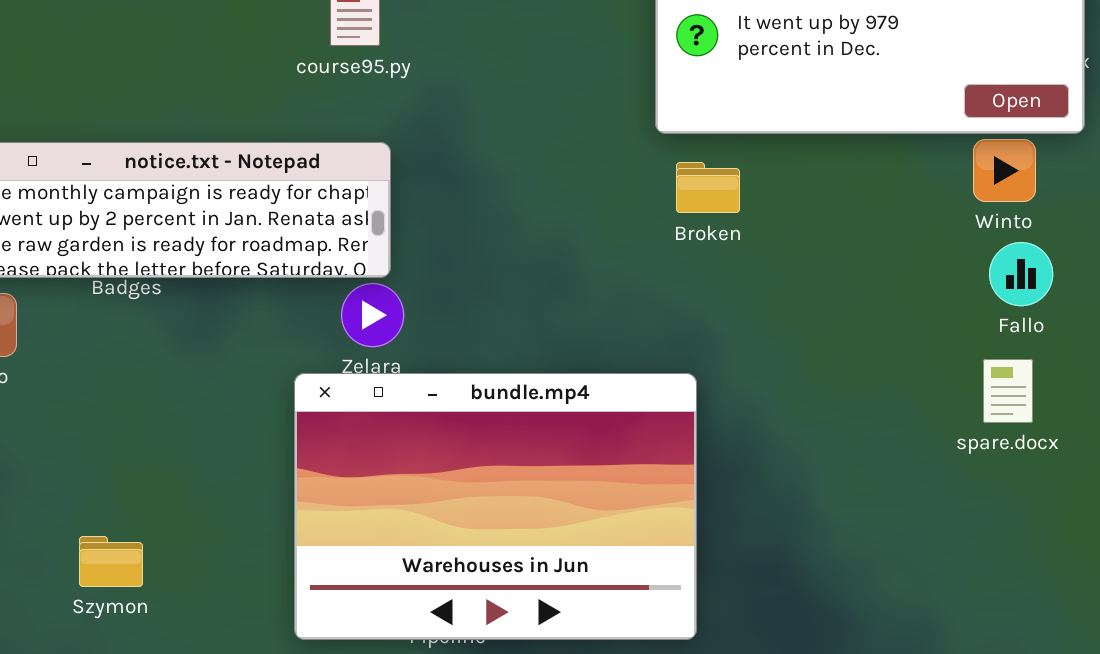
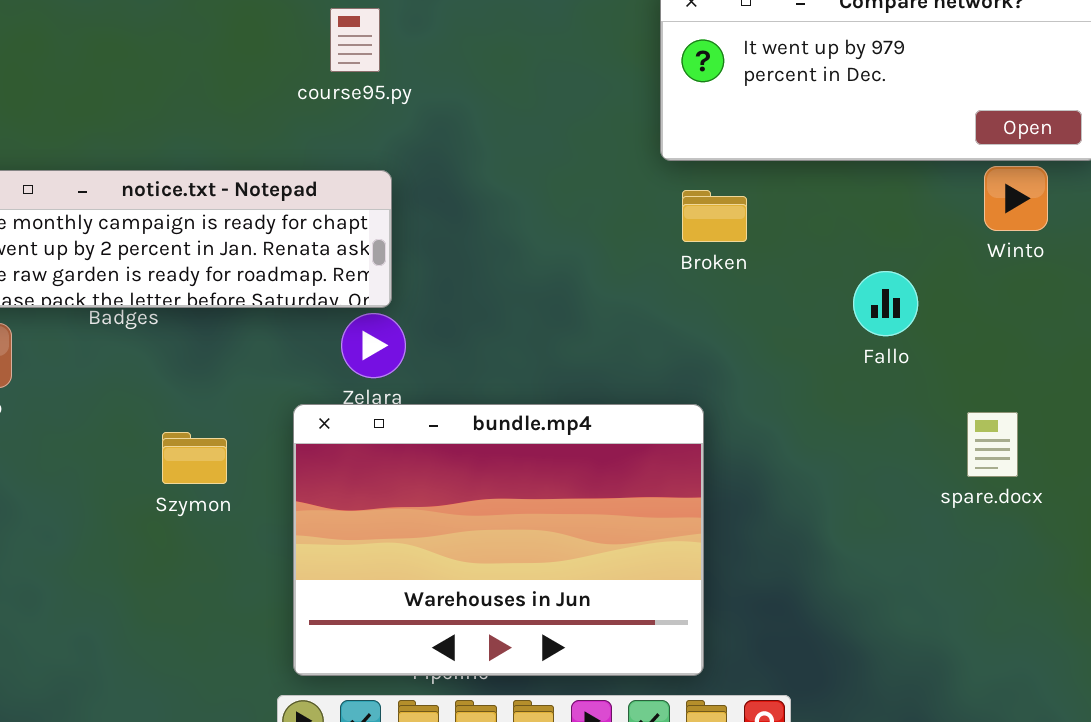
Fallo: [989,242,1053,306] -> [853,271,918,336], moved
spare.docx: [983,359,1033,423] -> [967,412,1018,477], moved
Szymon: [79,536,143,587] -> [162,432,227,484], moved

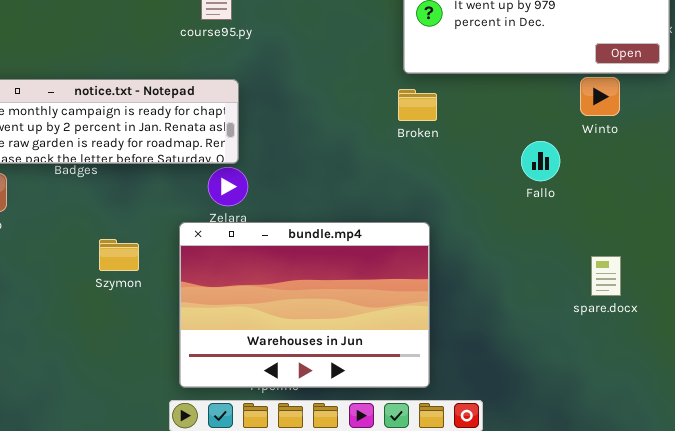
Winto: [984,166,1048,231] -> [580,77,620,116], moved
Broken: [682,190,747,242] -> [398,89,437,121], moved
spare.docx: [967,412,1018,477] -> [591,256,621,296], moved

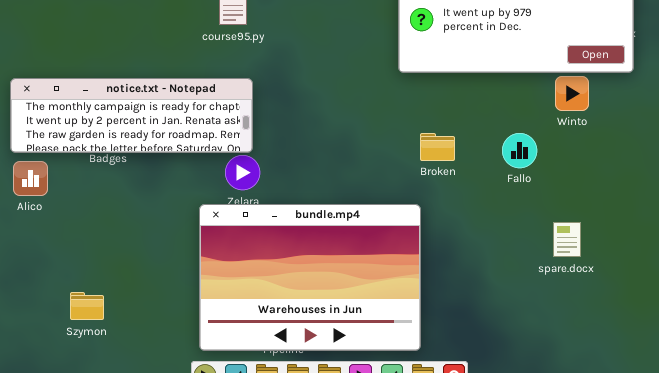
Broken: [398,89,437,121] -> [420,133,455,161], moved
Szymon: [99,239,139,271] -> [70,292,104,320], moved
spare.docx: [591,256,621,296] -> [553,222,581,257], moved

